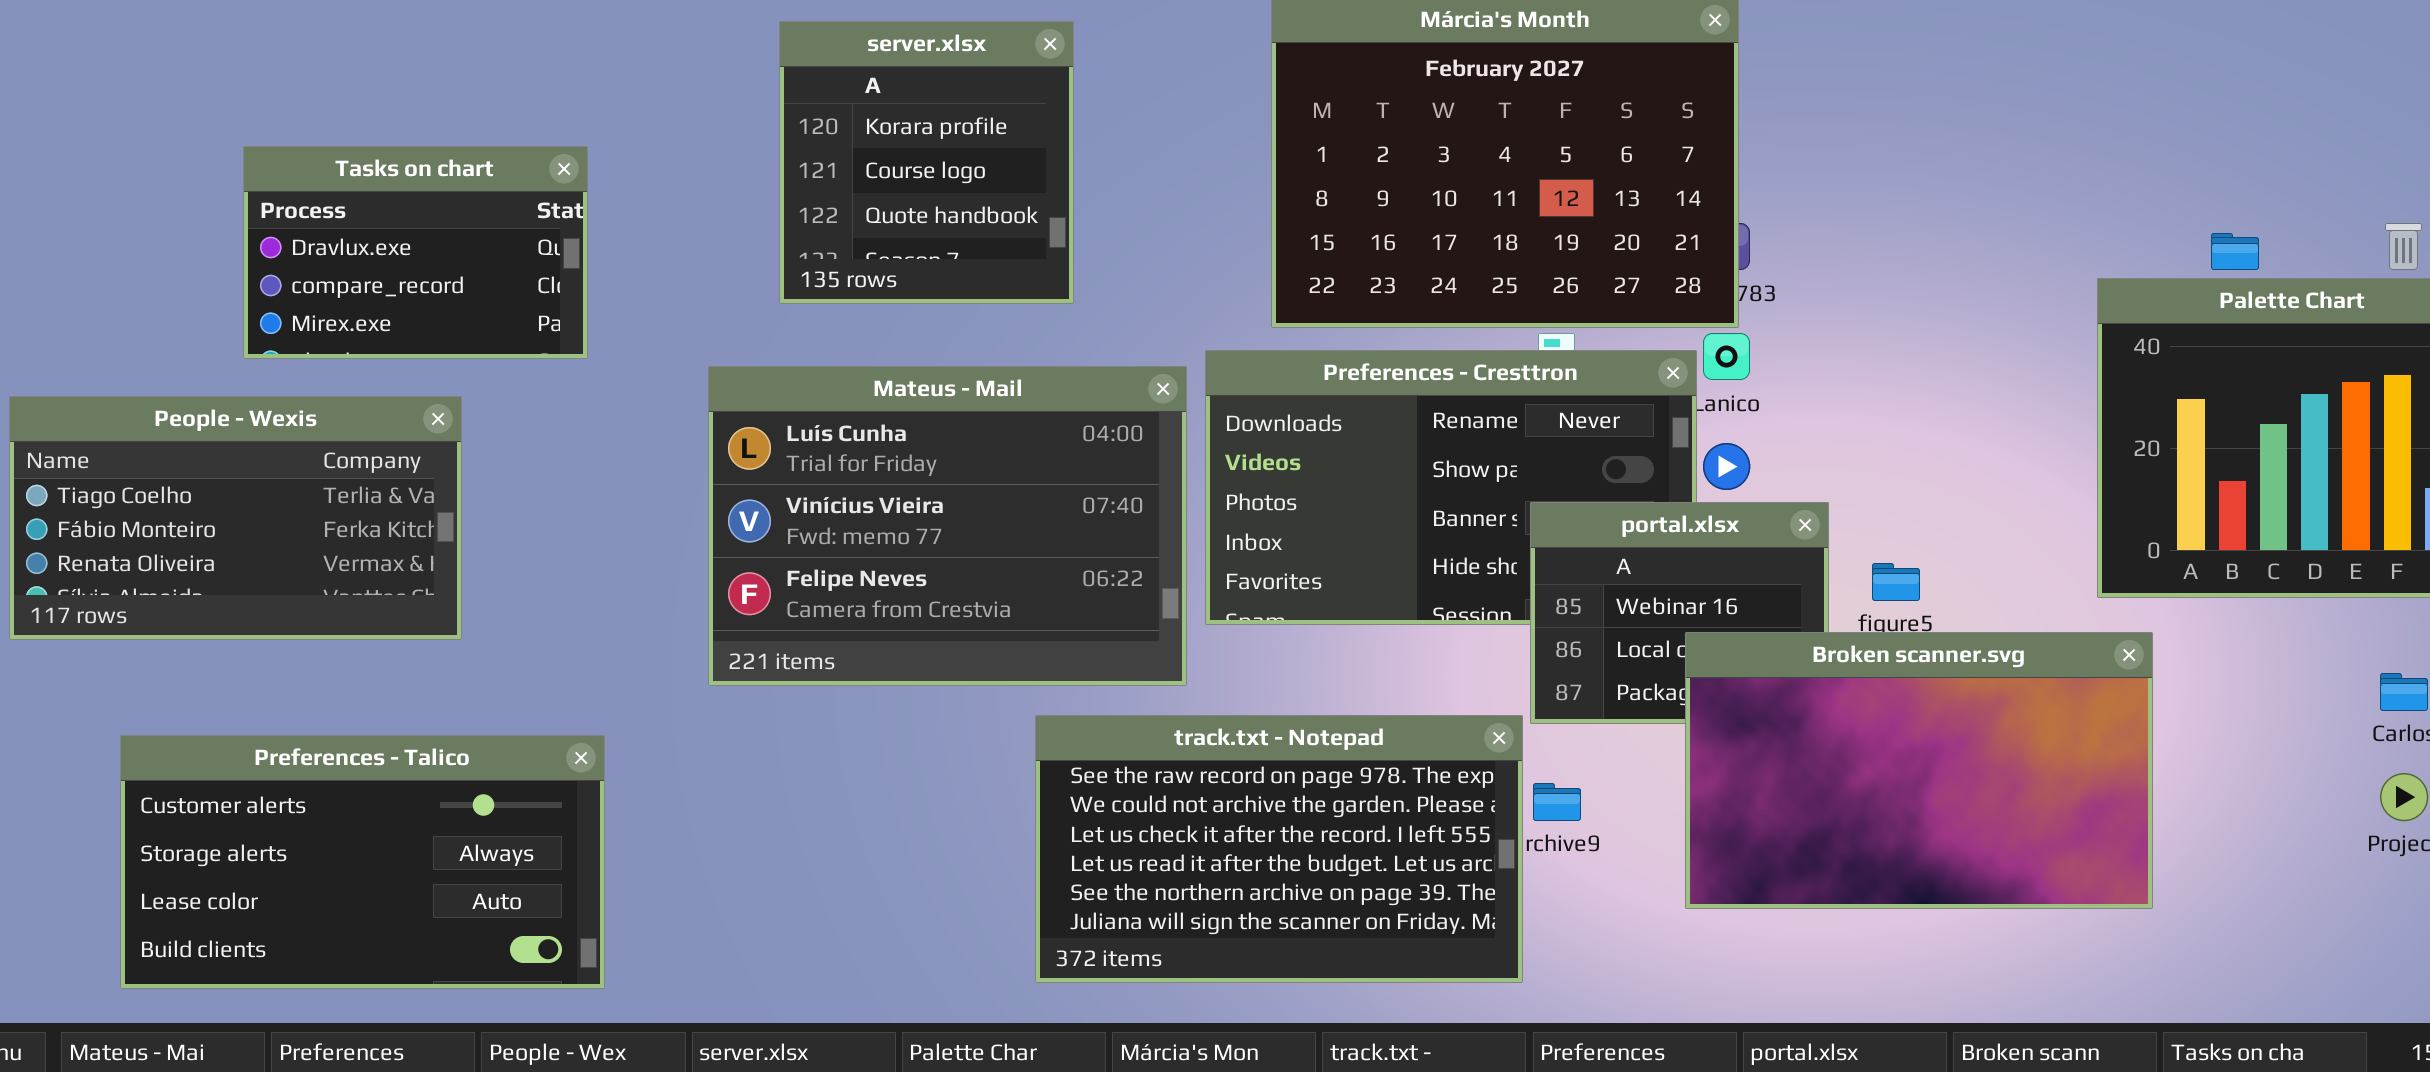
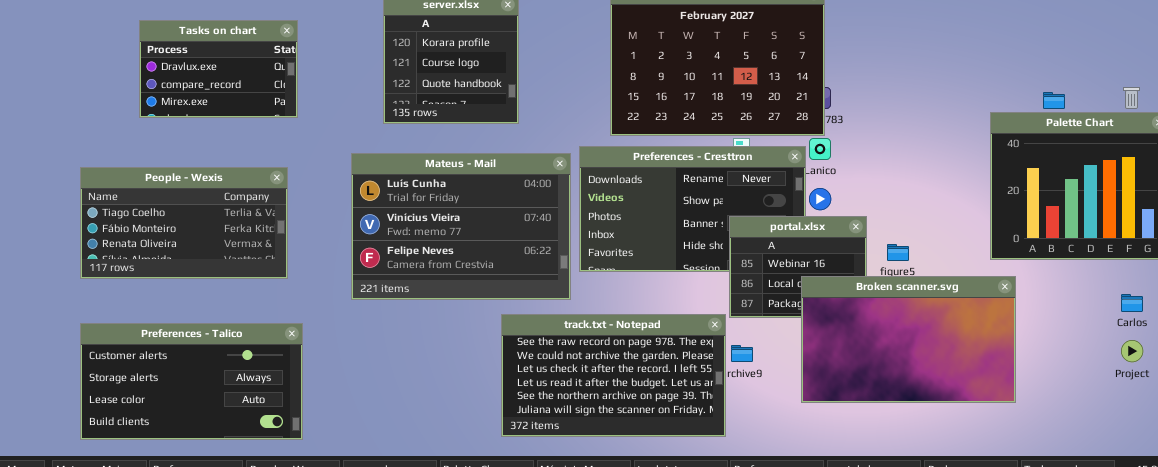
Tasks on chart: [243,146,588,359] -> [139,20,298,118], moved
People - Wexis: [9,396,462,640] -> [80,167,288,279], moved

